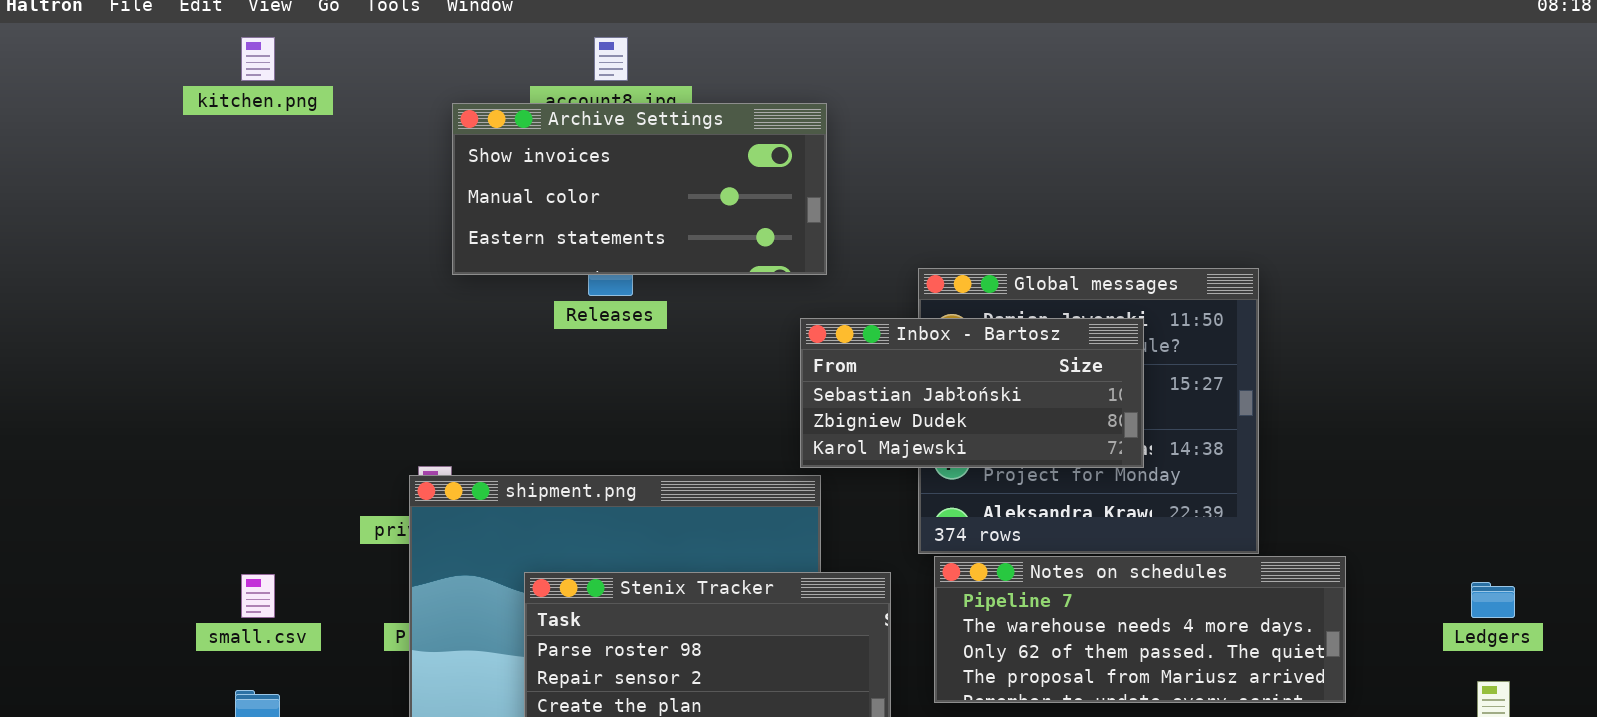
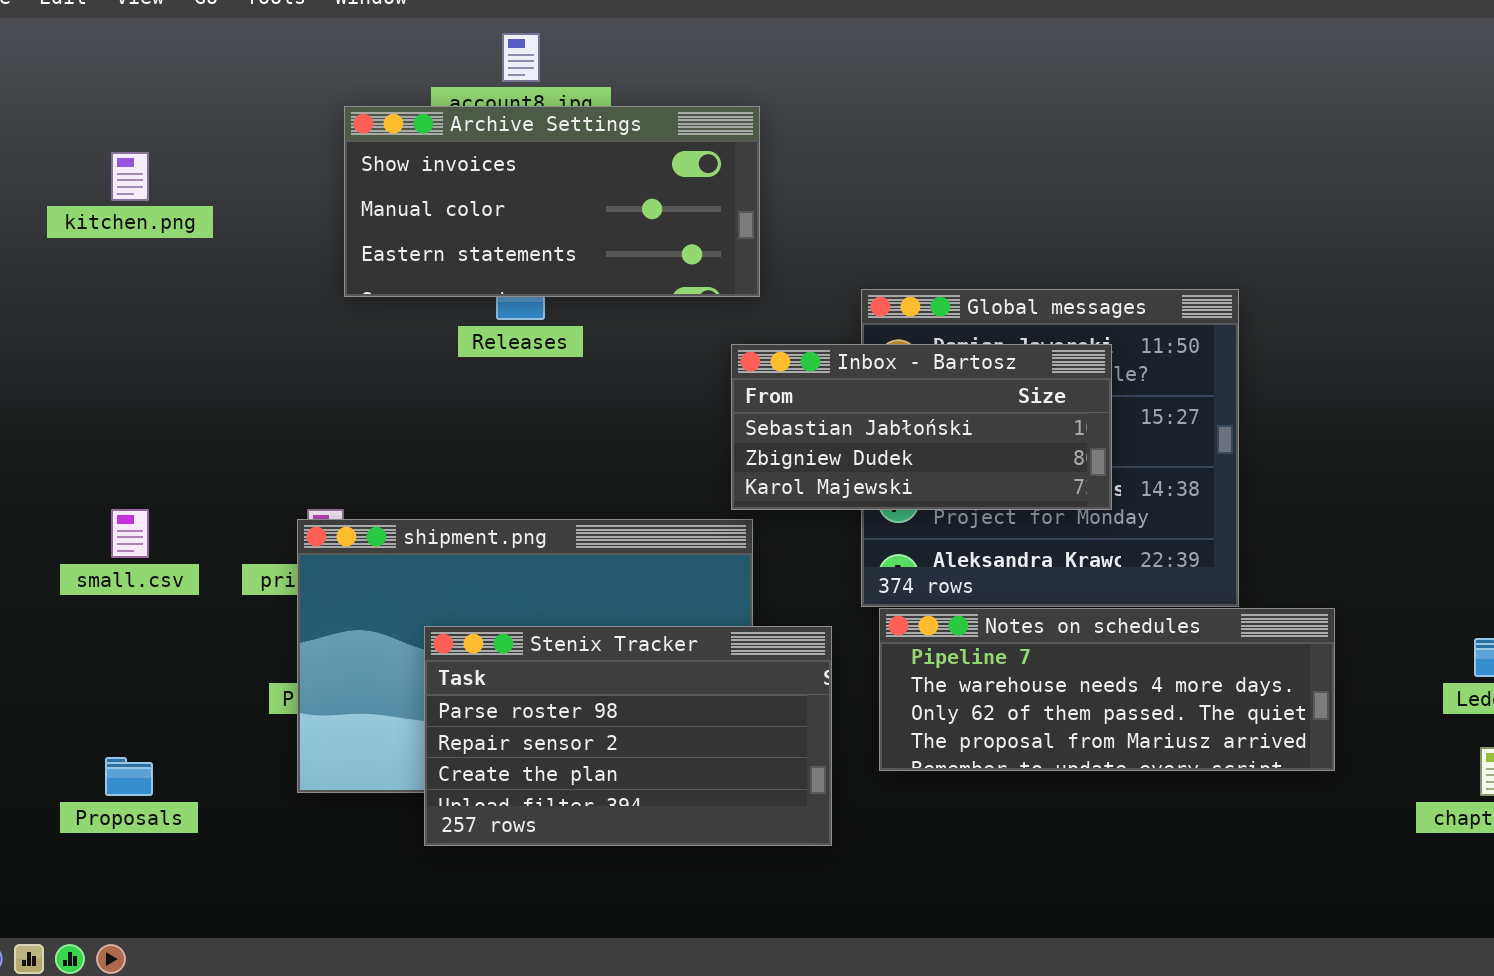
kitchen.png: [241,37,275,81] -> [111,152,149,201], moved
small.csv: [241,574,275,618] -> [111,509,149,558], moved

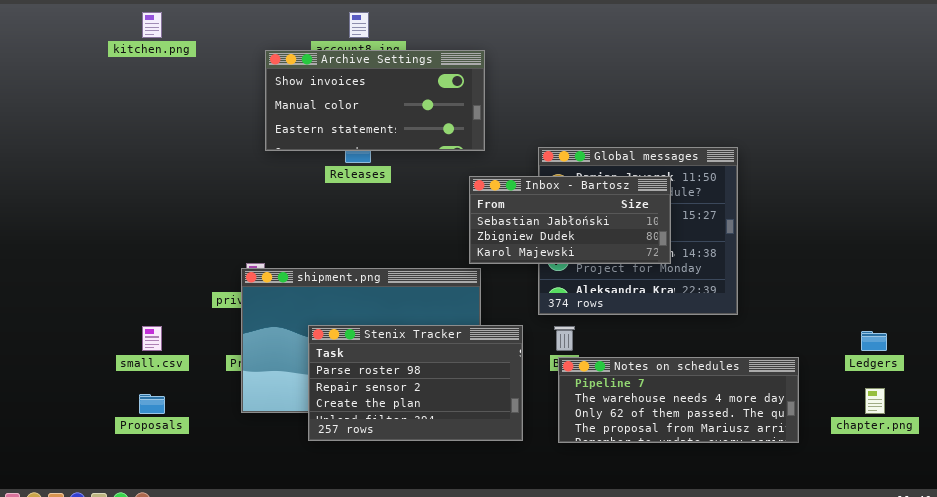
kitchen.png: [111,152,149,201] -> [142,12,162,38], moved
small.csv: [111,509,149,558] -> [142,326,162,351], moved
Notes on schedules: [879,608,1335,771] -> [558,357,799,443], moved

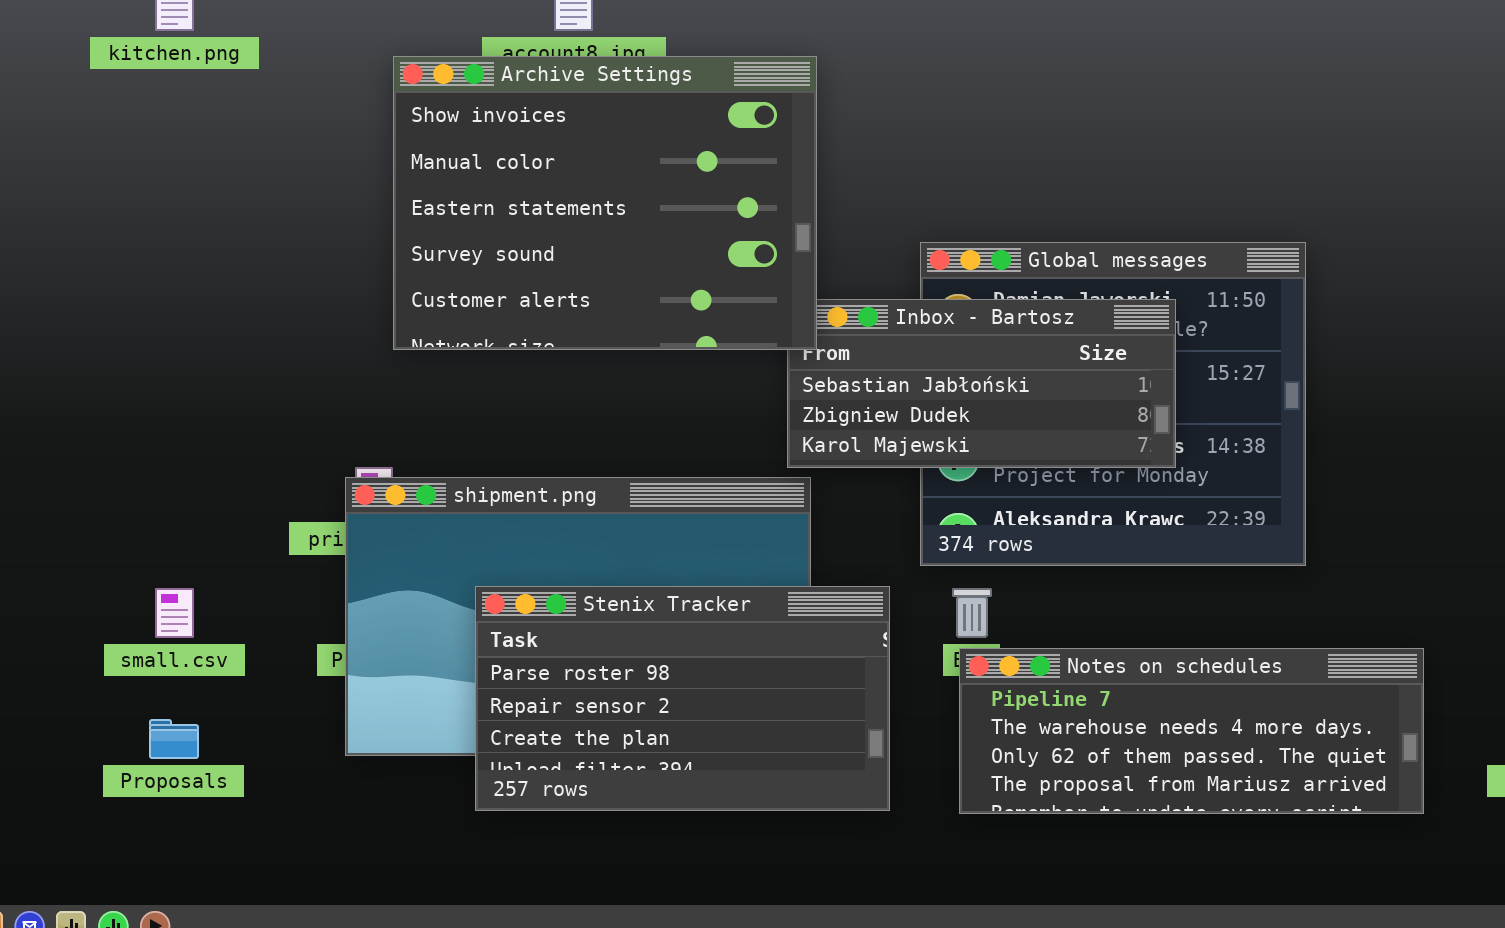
Archive Settings: [265,50,485,151] -> [393,56,817,350], resized

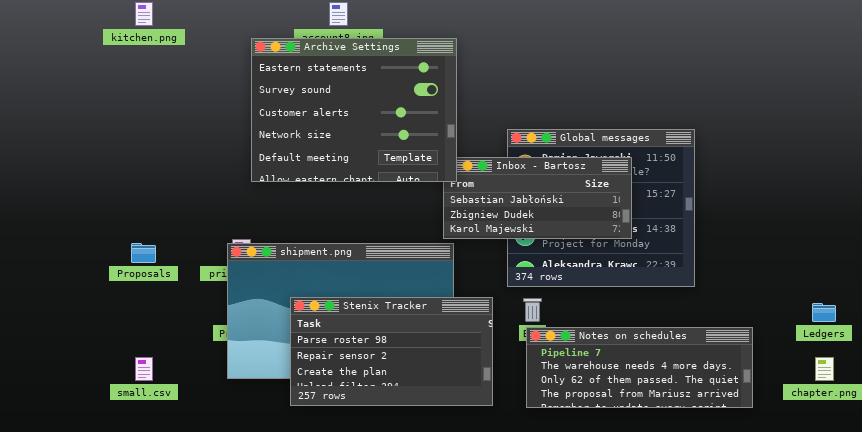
Archive Settings: [393,56,817,350] -> [251,38,457,182], scrolled down 2 rows
small.csv: [155,588,194,638] -> [135,357,153,381], moved
Proposals: [149,719,199,759] -> [131,243,156,263], moved

